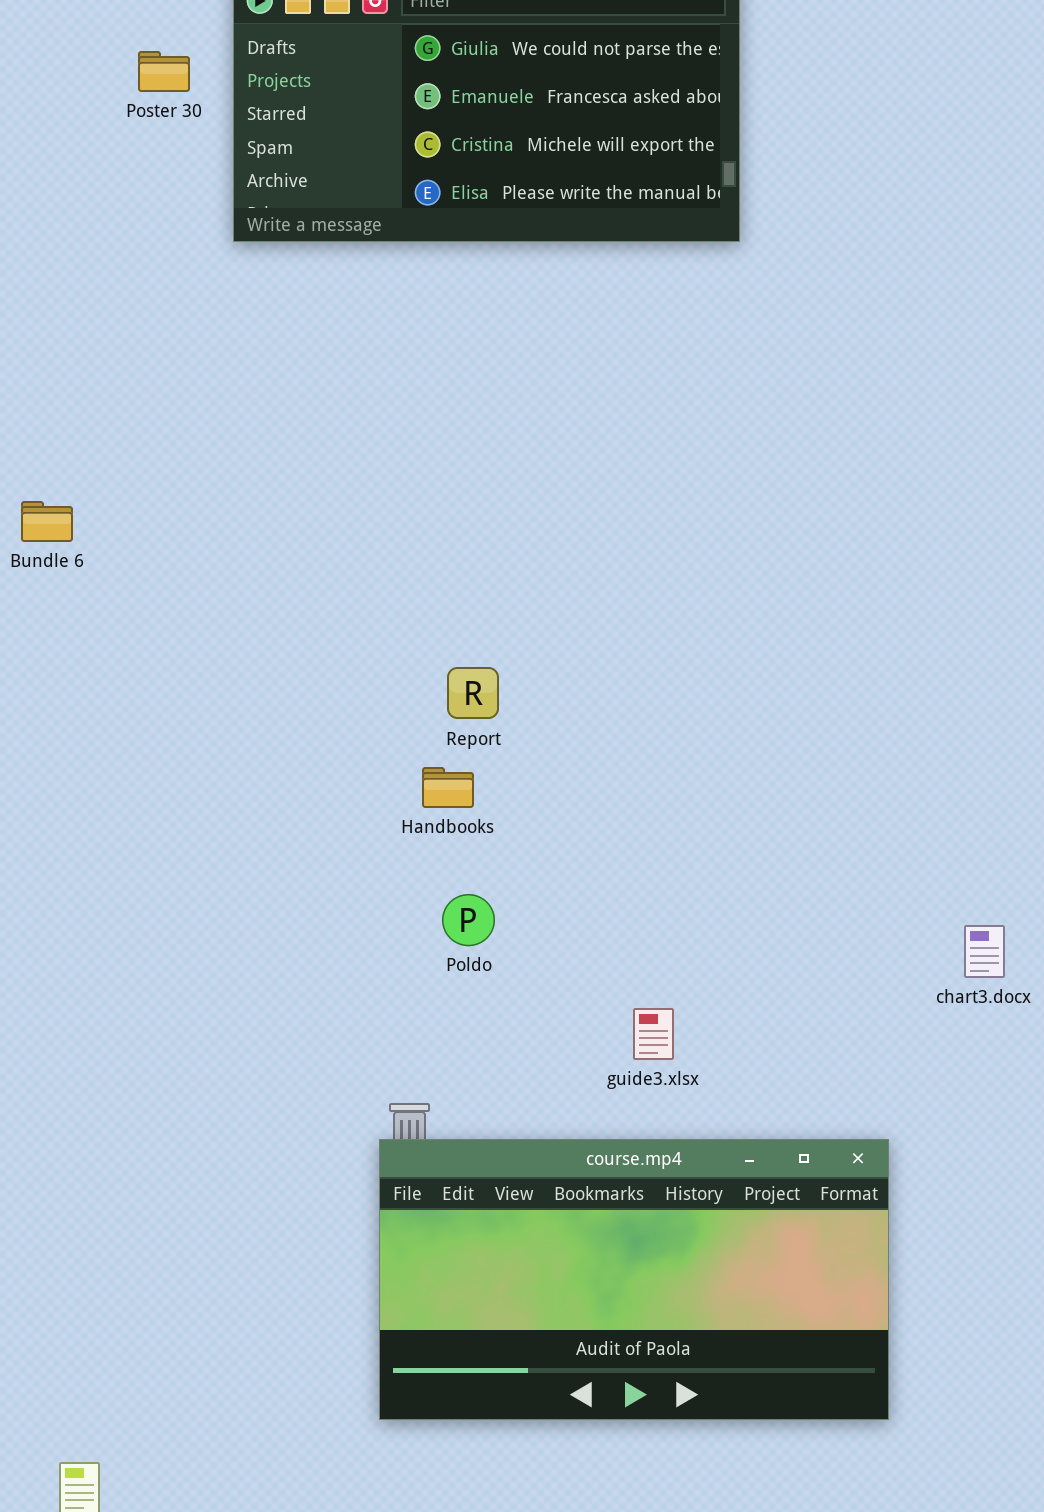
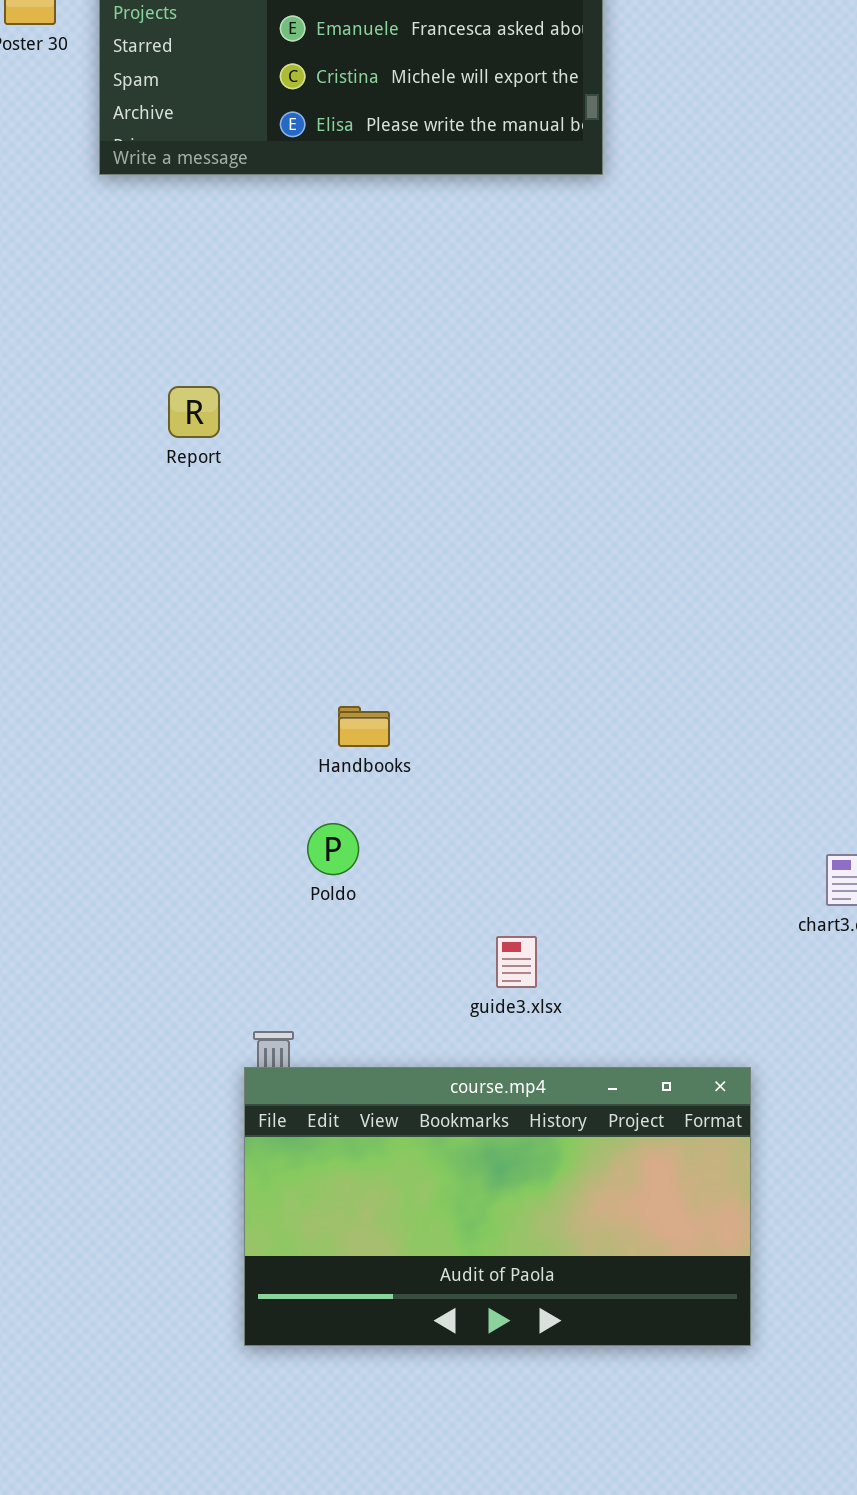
Report: [447,667,499,719] -> [168,386,220,438], moved
Handbooks: [422,767,474,808] -> [338,706,390,747], moved

